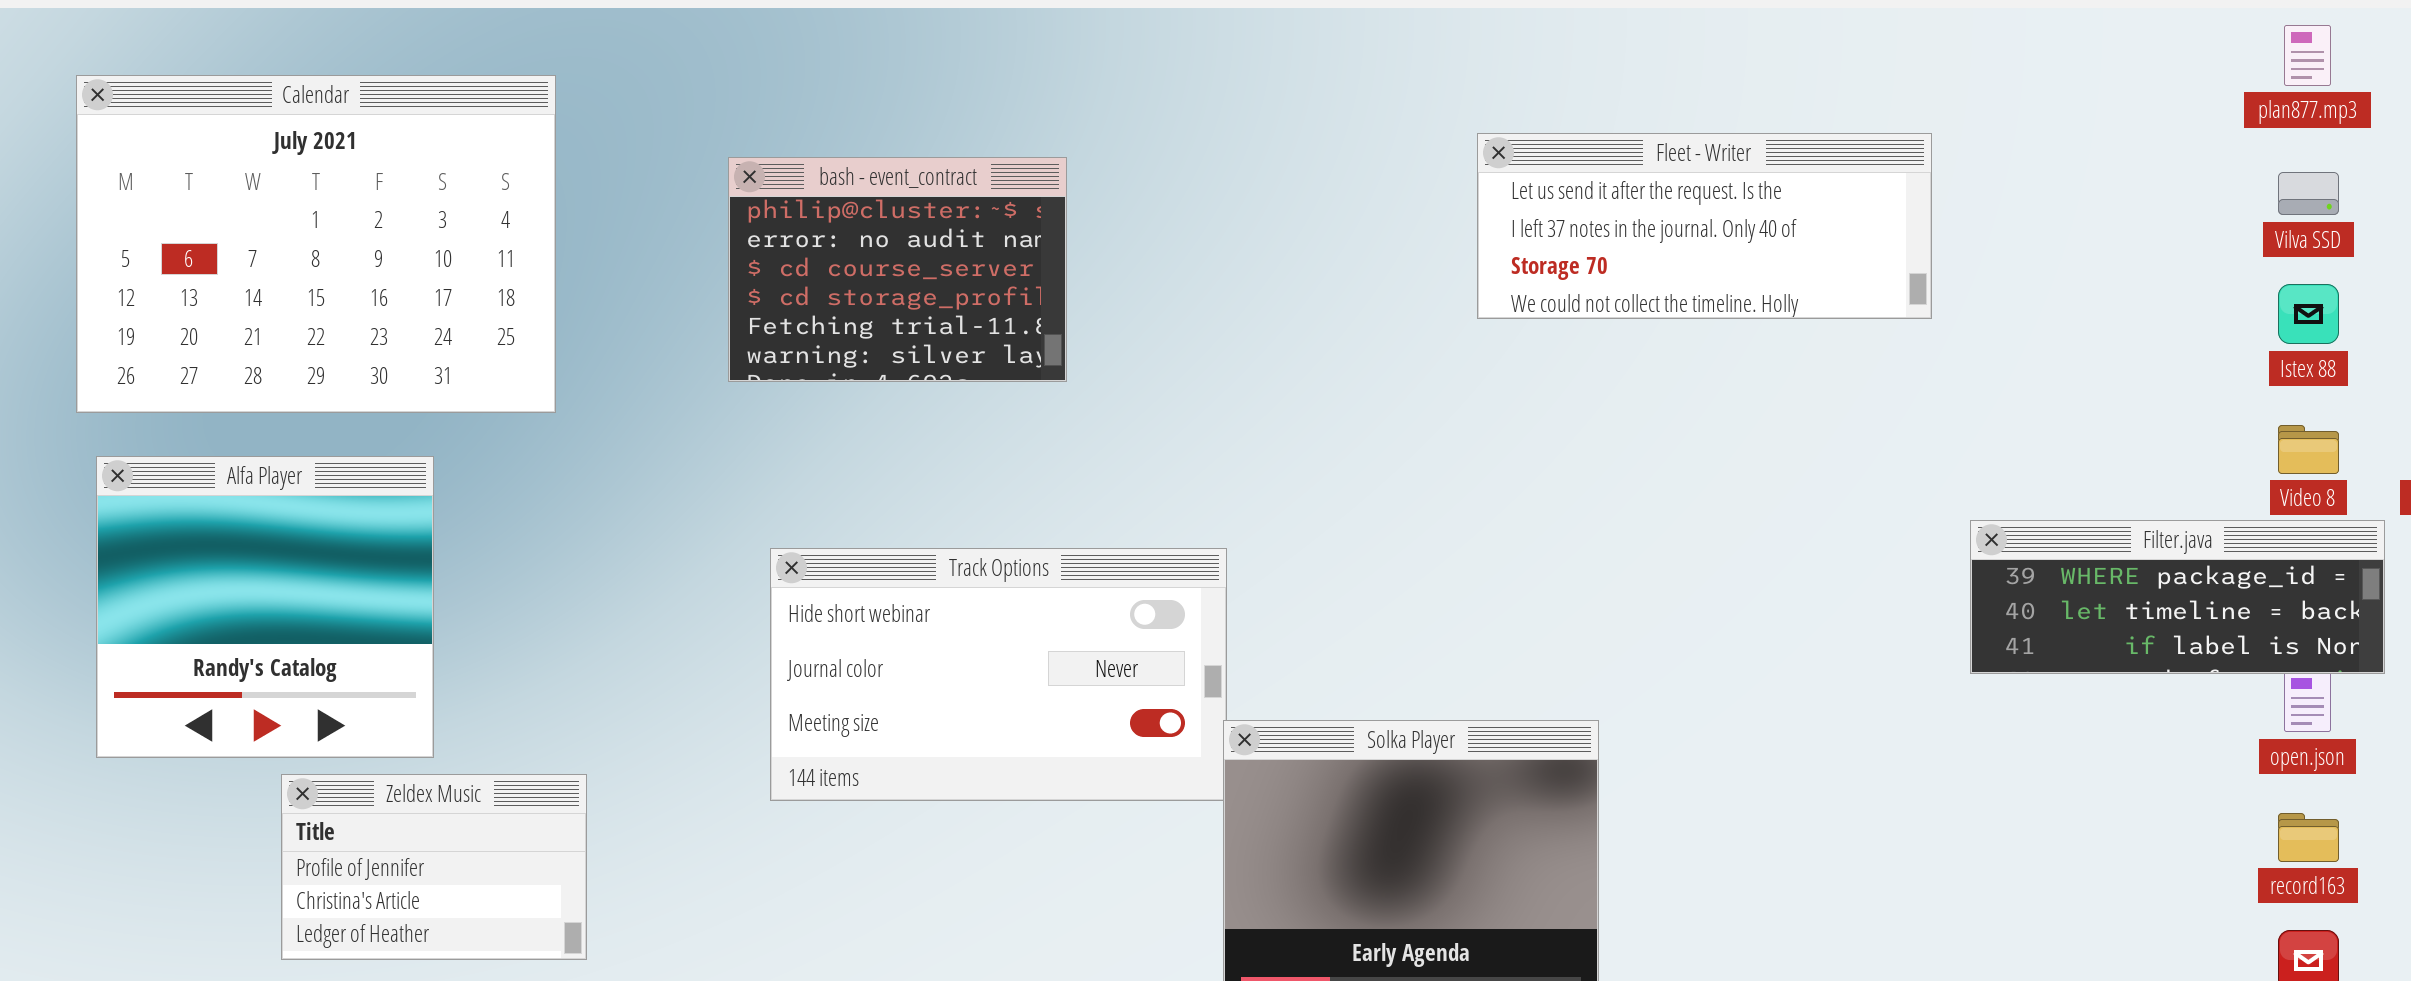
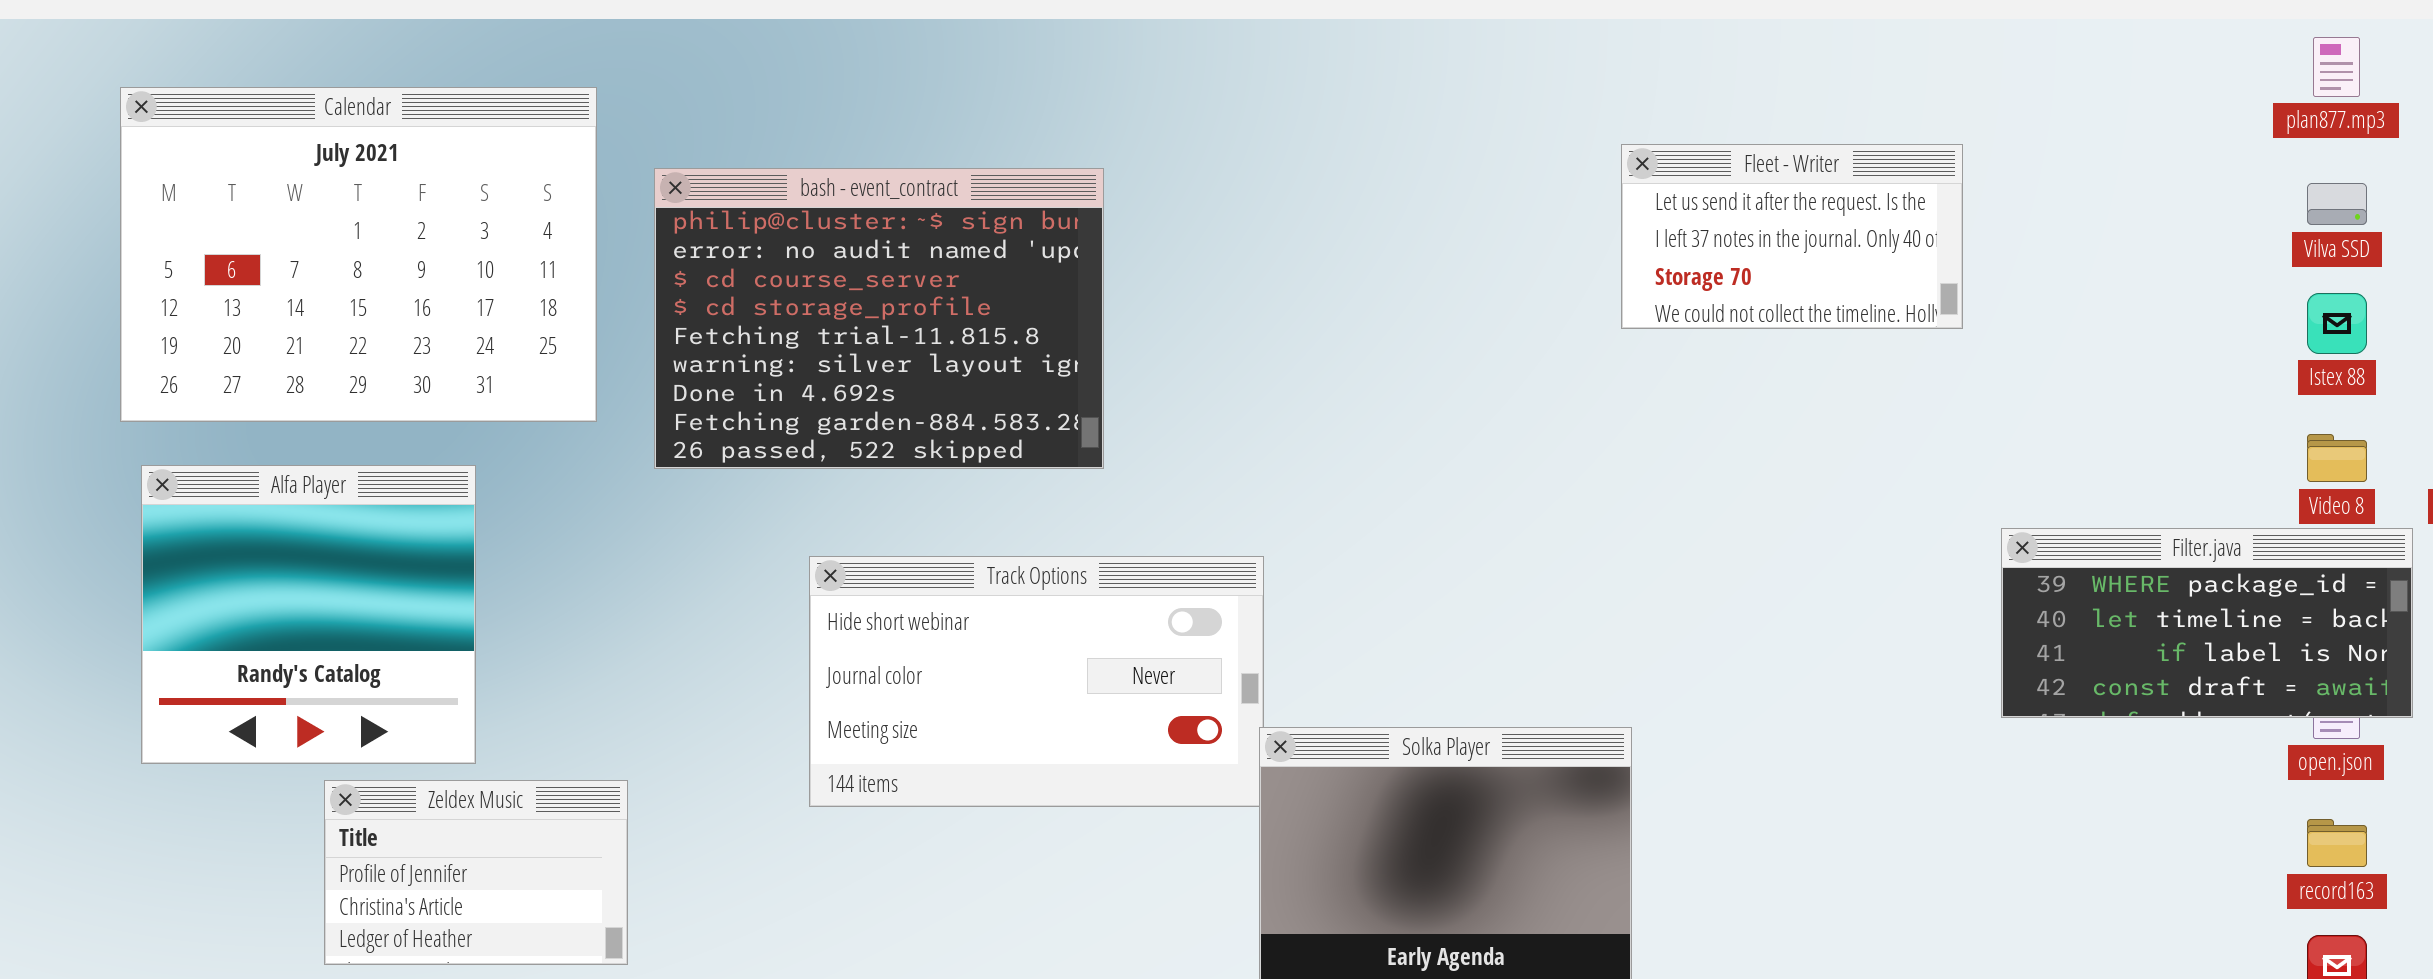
Fleet - Writer: [1477,133,1932,319] -> [1621,144,1963,329], resized
bash - event_contract: [728,157,1067,382] -> [654,168,1104,469], resized
Filter.java: [1970,520,2385,674] -> [2001,528,2413,718], resized

